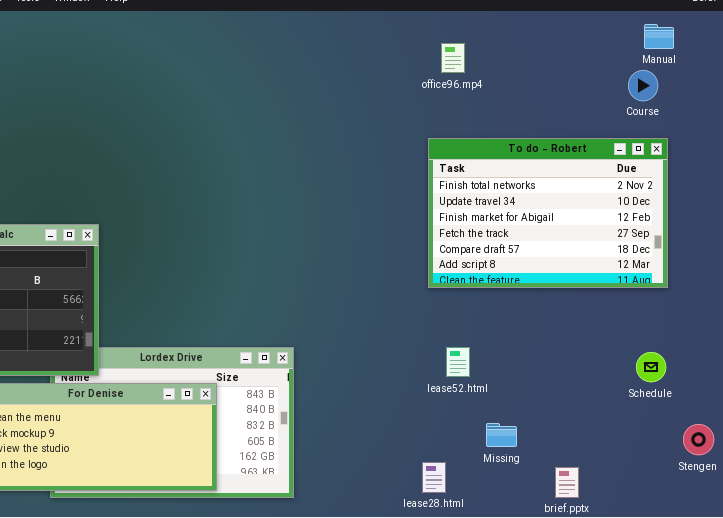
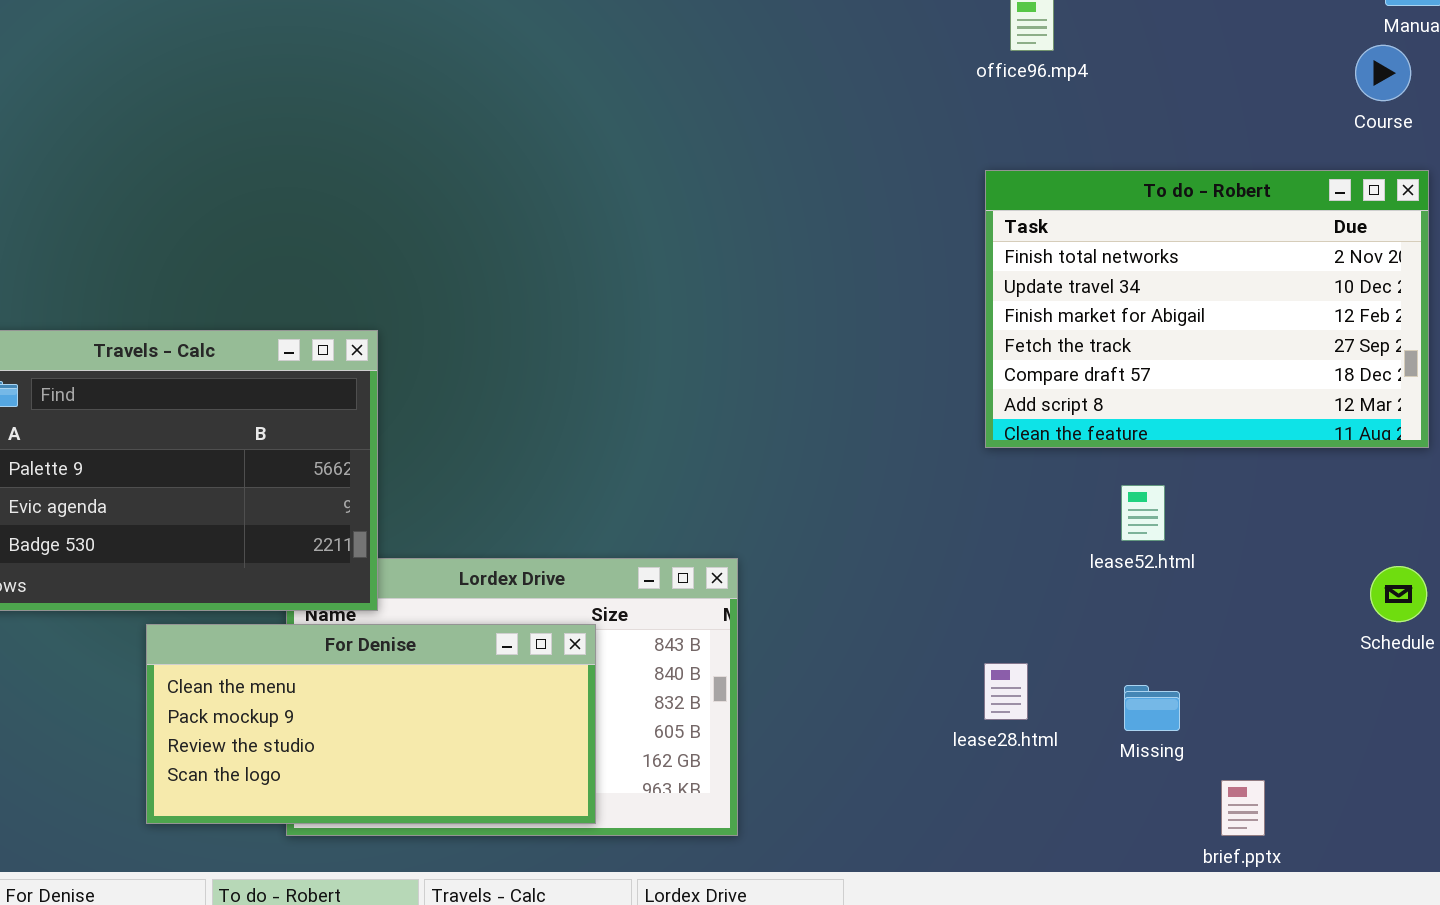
lease52.html: [446,347,470,377] -> [1121,485,1165,541], moved
Missing: [486,423,517,447] -> [1124,685,1180,731], moved
lease28.html: [422,462,446,493] -> [984,663,1028,720], moved

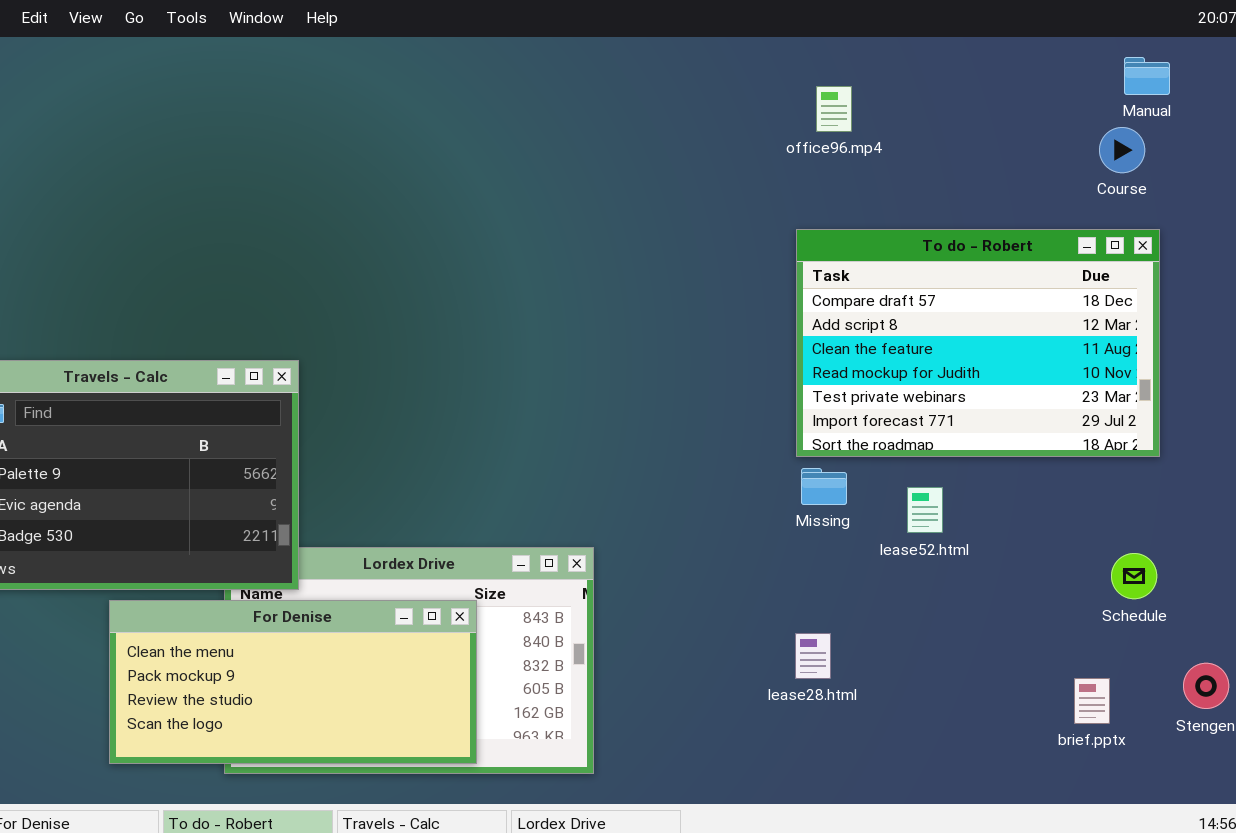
To do - Robert: [985,170,1429,448] -> [796,229,1160,457], scrolled down 4 rows
Missing: [1124,685,1180,731] -> [801,468,847,505], moved
brief.pptx: [1221,780,1265,836] -> [1074,678,1110,724], moved

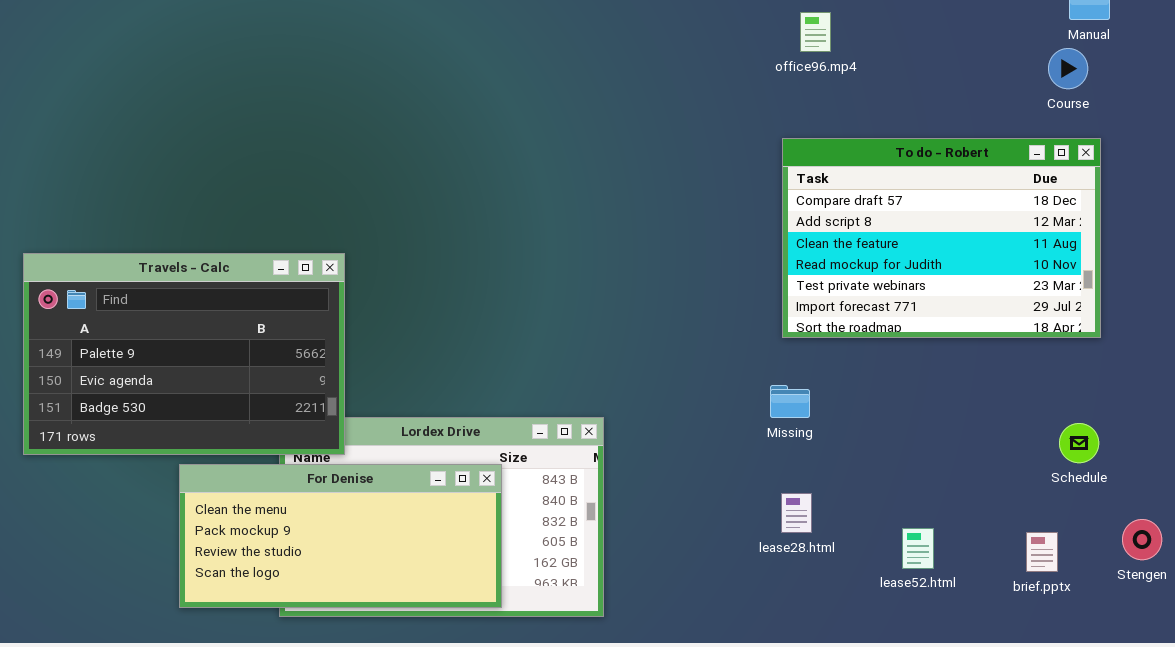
Missing: [801,468,847,505] -> [770,385,810,418], moved
lease52.html: [907,487,943,533] -> [902,528,934,569], moved

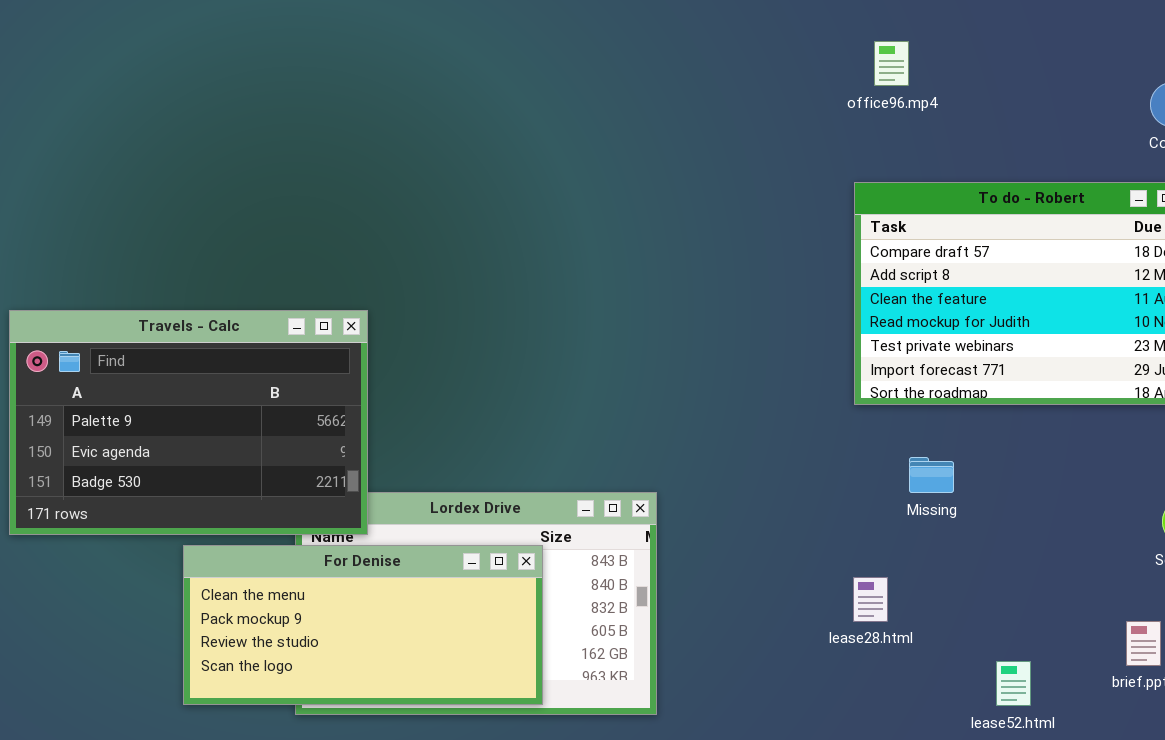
Missing: [770,385,810,418] -> [909,457,954,493], moved
lease52.html: [902,528,934,569] -> [996,661,1031,706], moved

